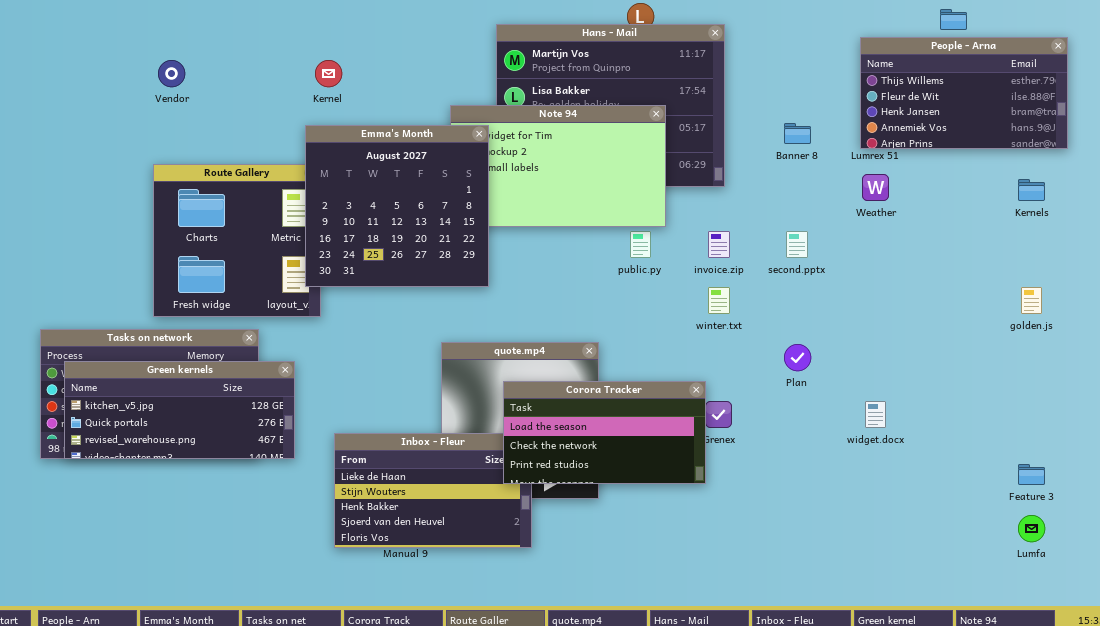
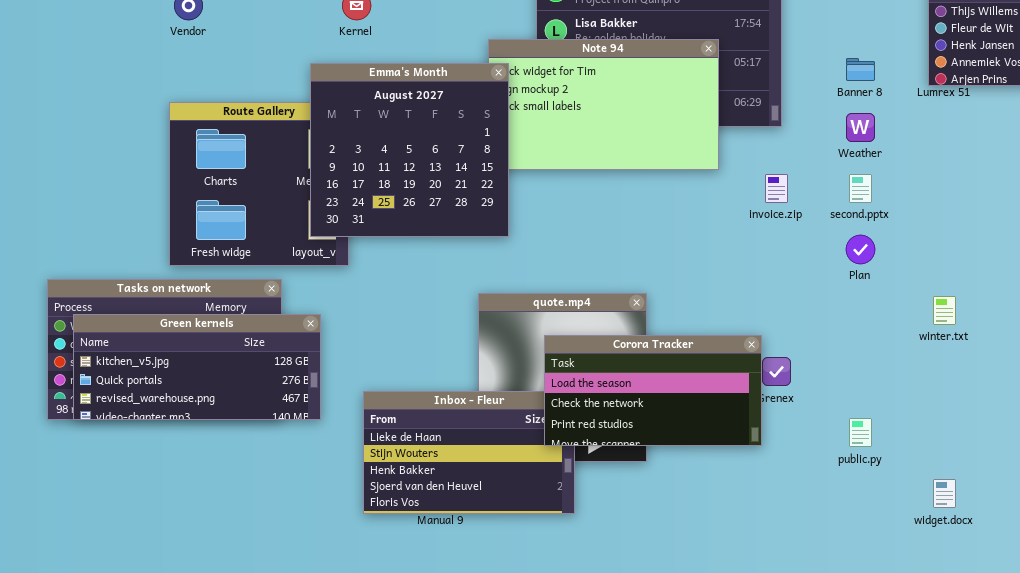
Emma's Month: [305,125,489,287] -> [310,63,509,237], moved
Weather: [862,174,889,201] -> [846,113,875,142], moved
public.py: [630,231,651,258] -> [849,418,872,447], moved
winter.txt: [708,287,730,314] -> [933,296,956,325], moved
Plan: [784,344,811,371] -> [846,235,875,264], moved
widget.docx: [865,401,886,428] -> [933,479,956,508], moved

